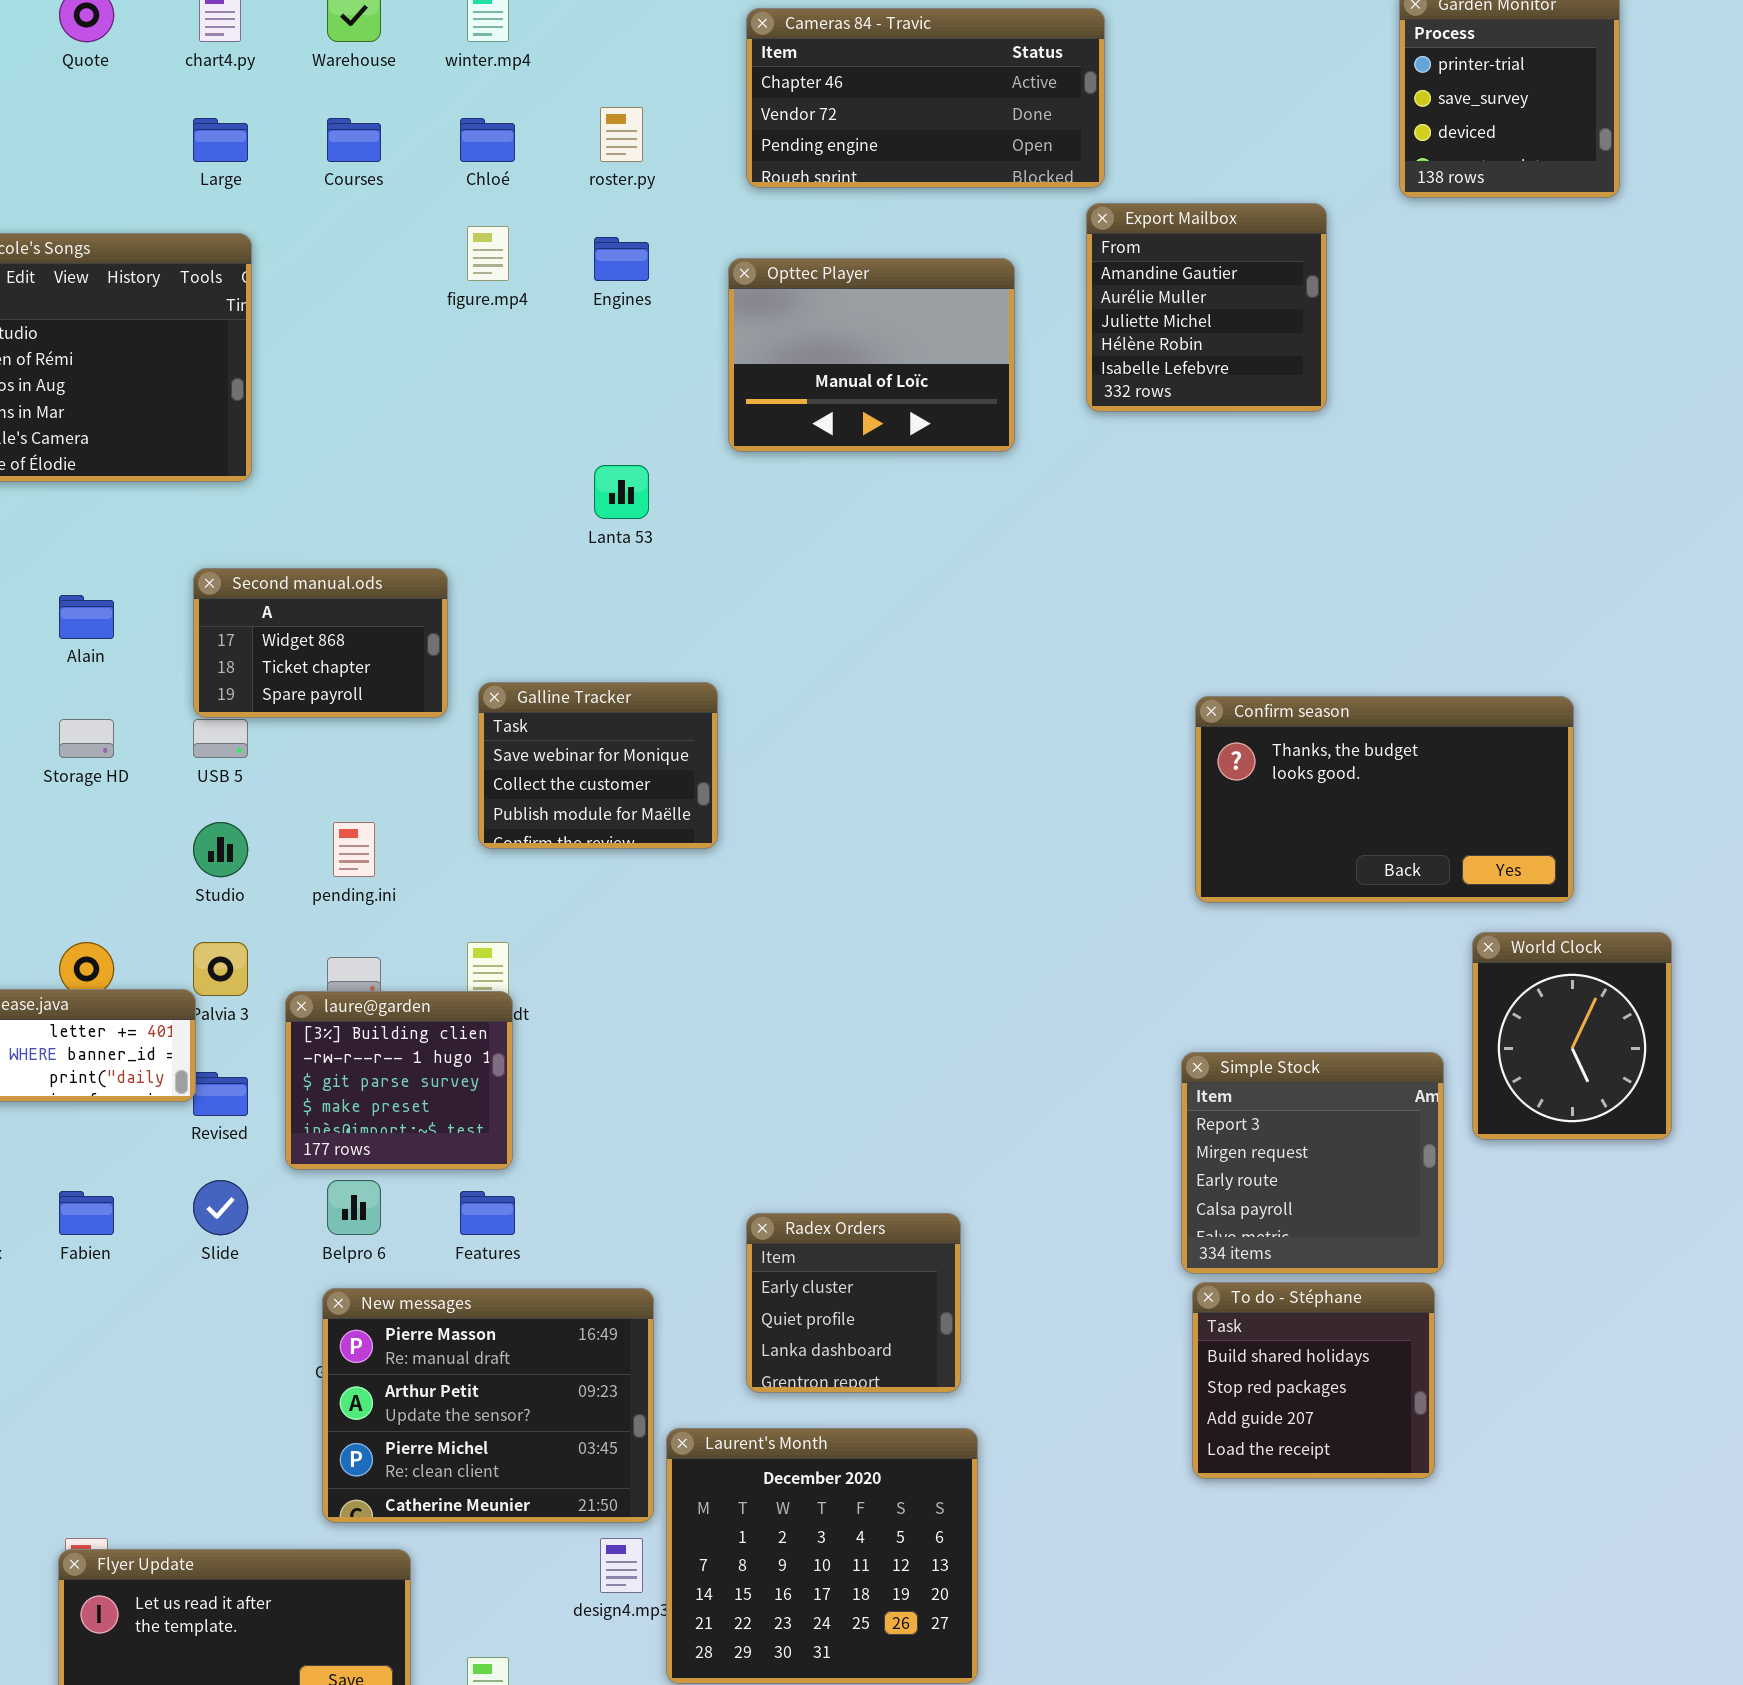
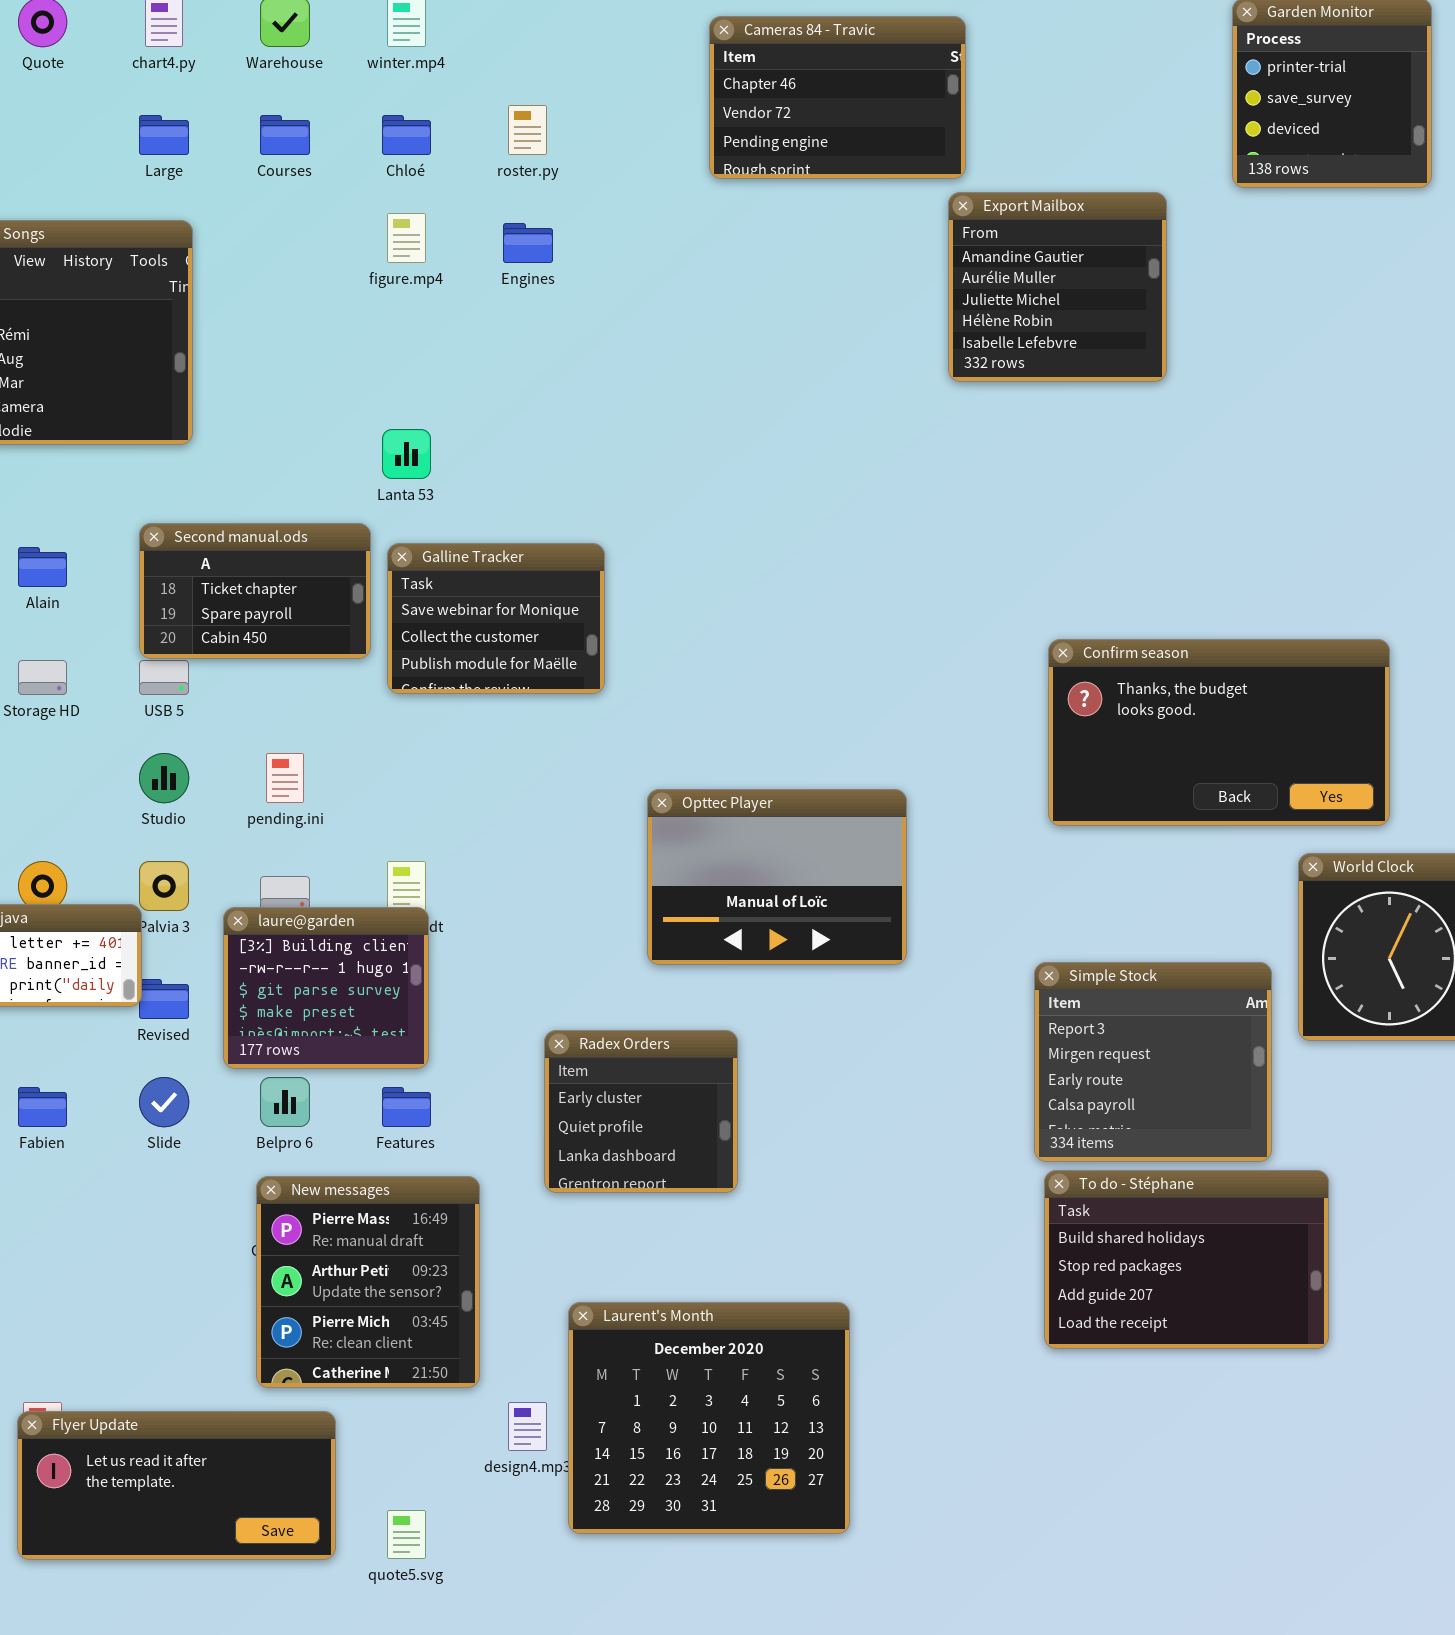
Cameras 84 - Travic: [746,8,1105,188] -> [709,16,966,179], resized
Opttec Player: [728,258,1015,452] -> [647,789,907,965], moved
Lanta 53: [594,465,649,519] -> [382,429,431,479], moved
Second manual.ods: [193,568,448,718] -> [139,523,371,659], scrolled down 1 row
Galline Tracker: [478,682,718,849] -> [387,543,605,694], moved
Radex Orders: [746,1213,961,1393] -> [544,1030,738,1193], moved
To do - Stéphane: [1192,1282,1435,1479] -> [1044,1170,1329,1349], resized
New messages: [322,1288,654,1523] -> [256,1176,480,1388], resized

